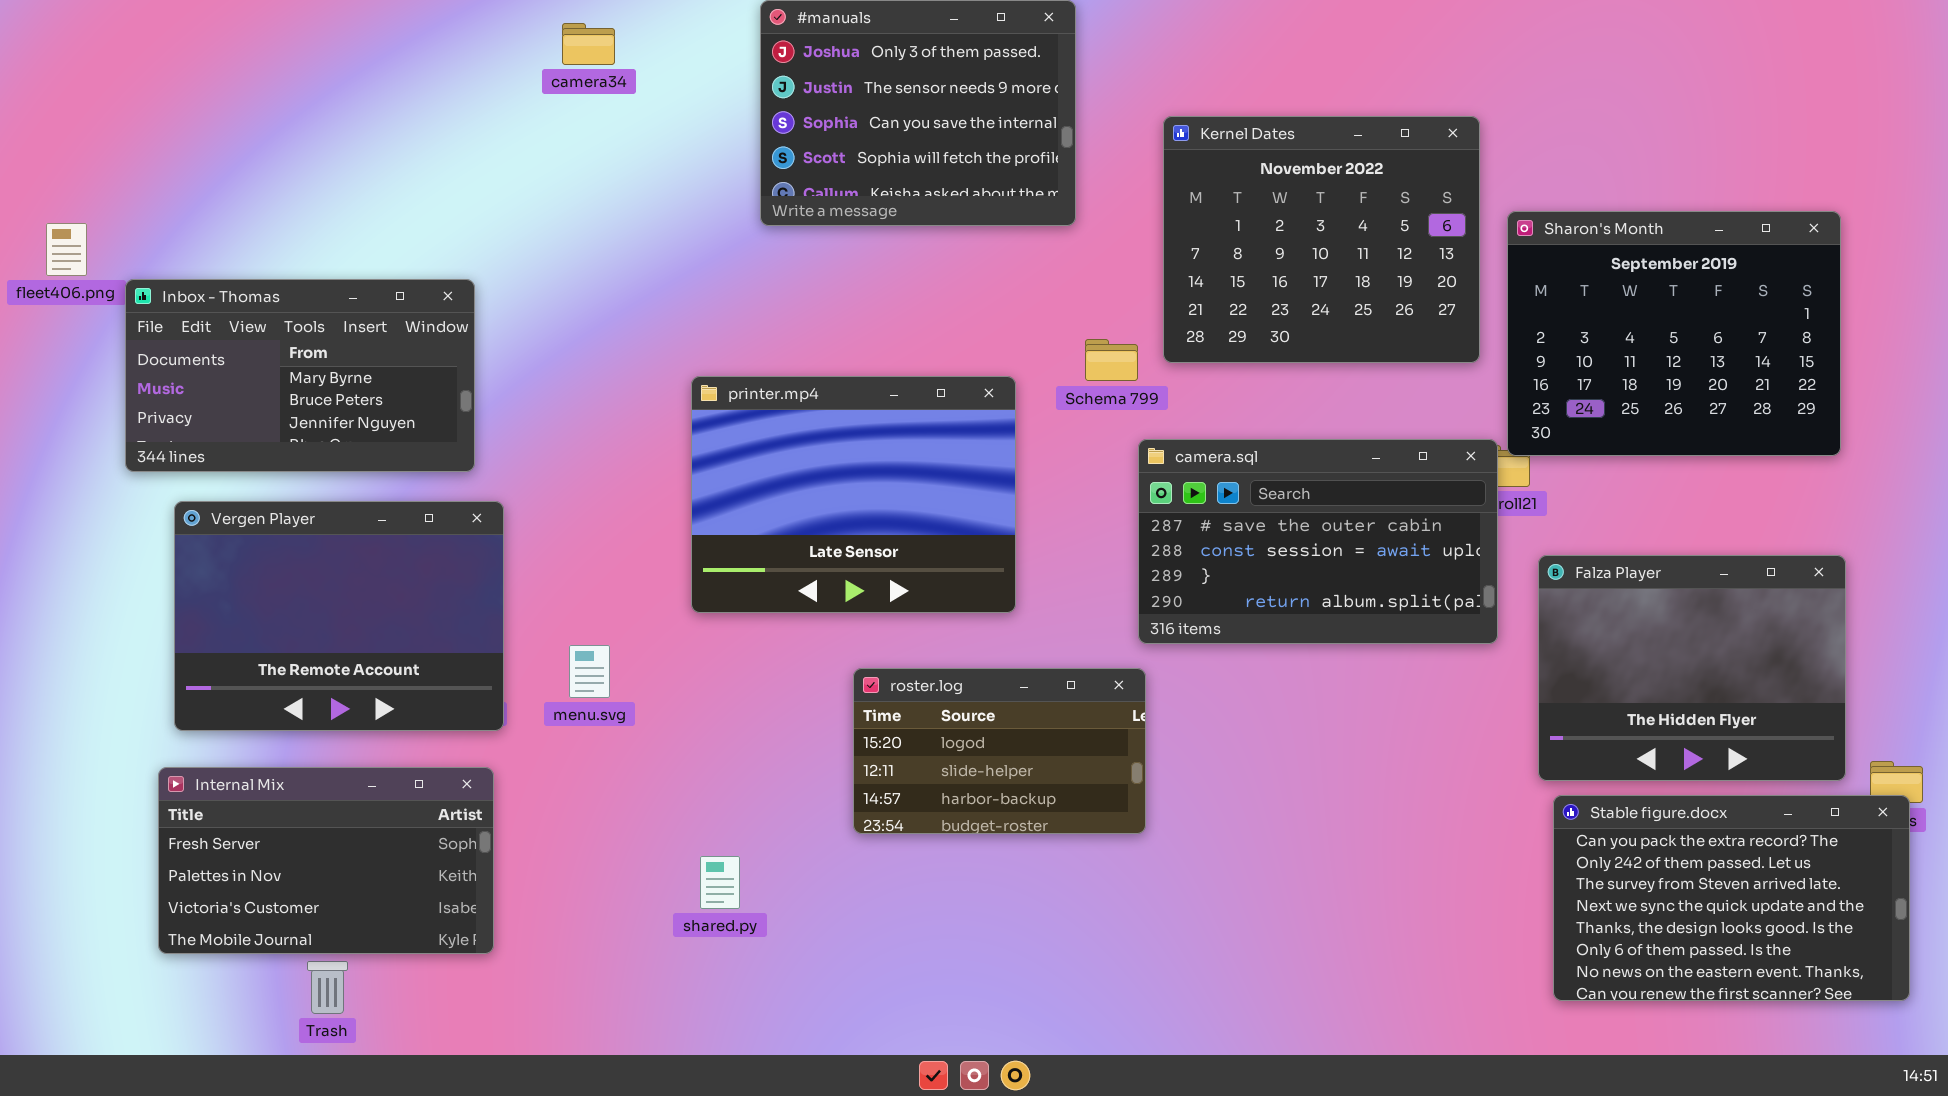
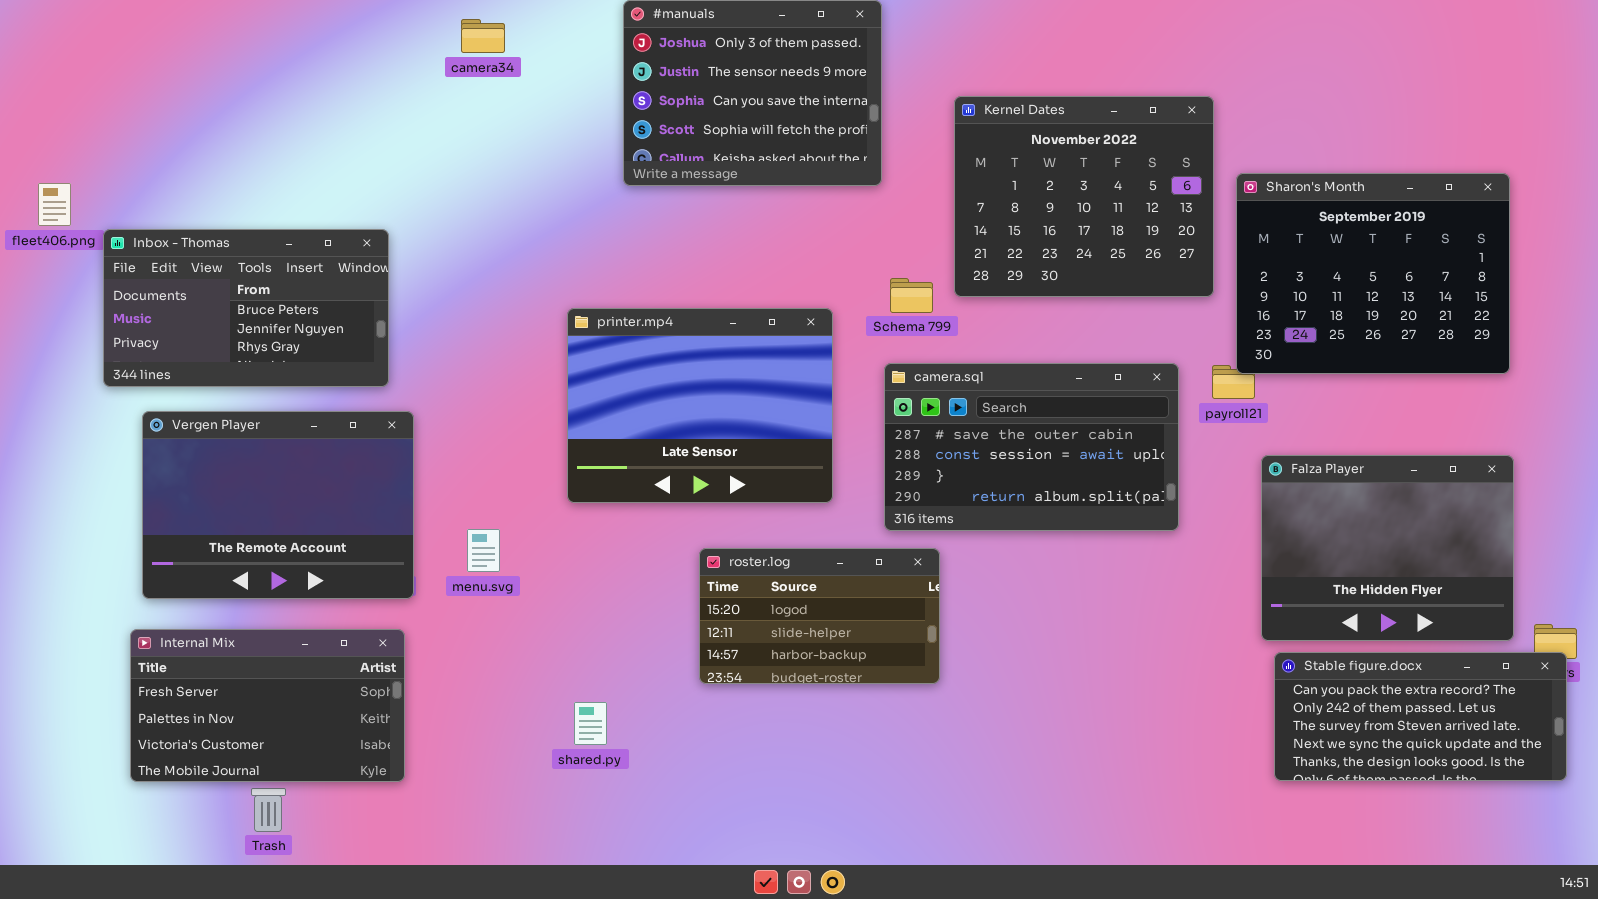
Inbox - Thomas: [125,279,475,472] -> [103,229,389,387], scrolled down 1 row
camera.sql: [1138,439,1498,644] -> [884,363,1179,531], moved
Stable figure.docx: [1553,795,1910,1001] -> [1274,652,1567,781], resized

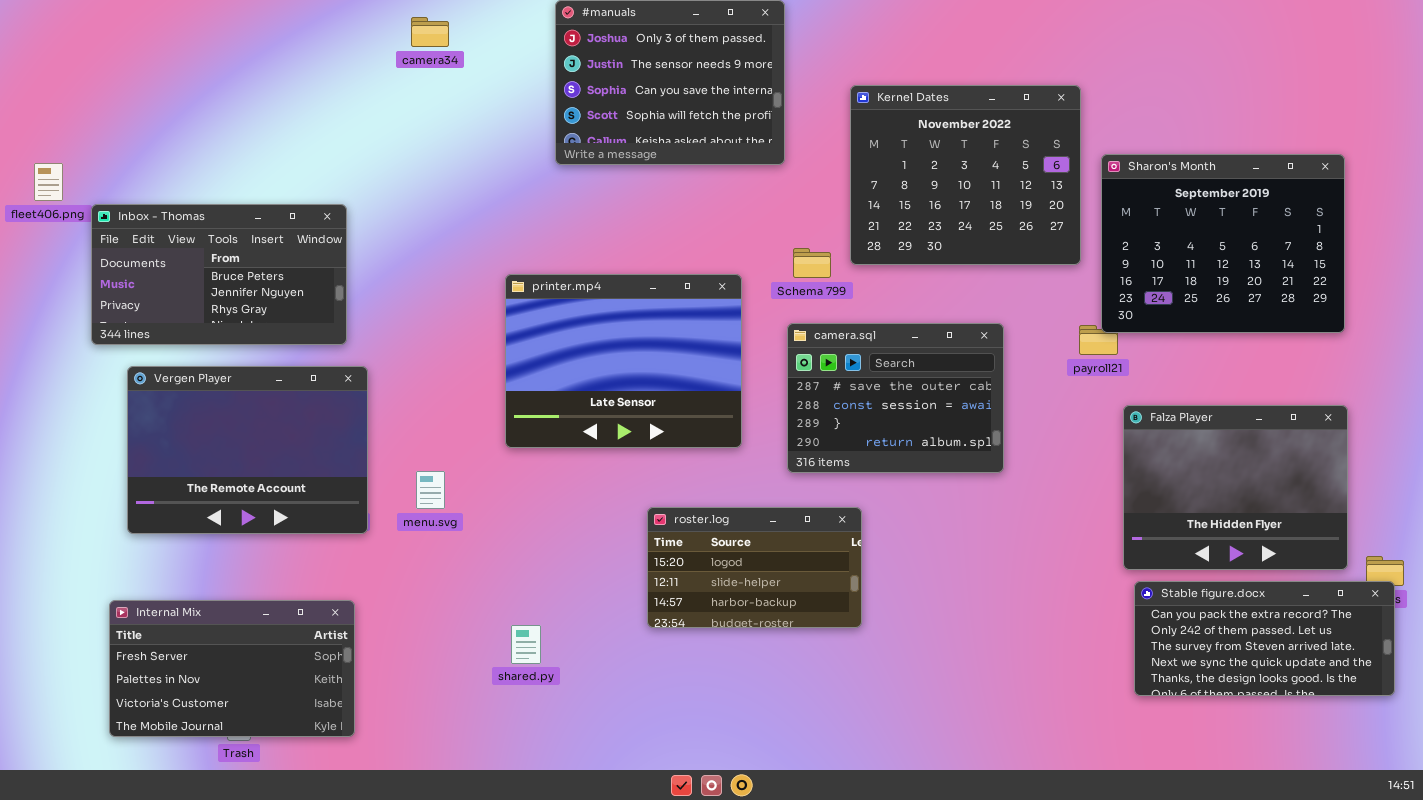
camera.sql: [884,363,1179,531] -> [787,323,1004,473], resized
roster.log: [699,548,940,684] -> [647,507,862,628], moved
Internal Mix: [130,629,405,782] -> [109,600,355,737], moved

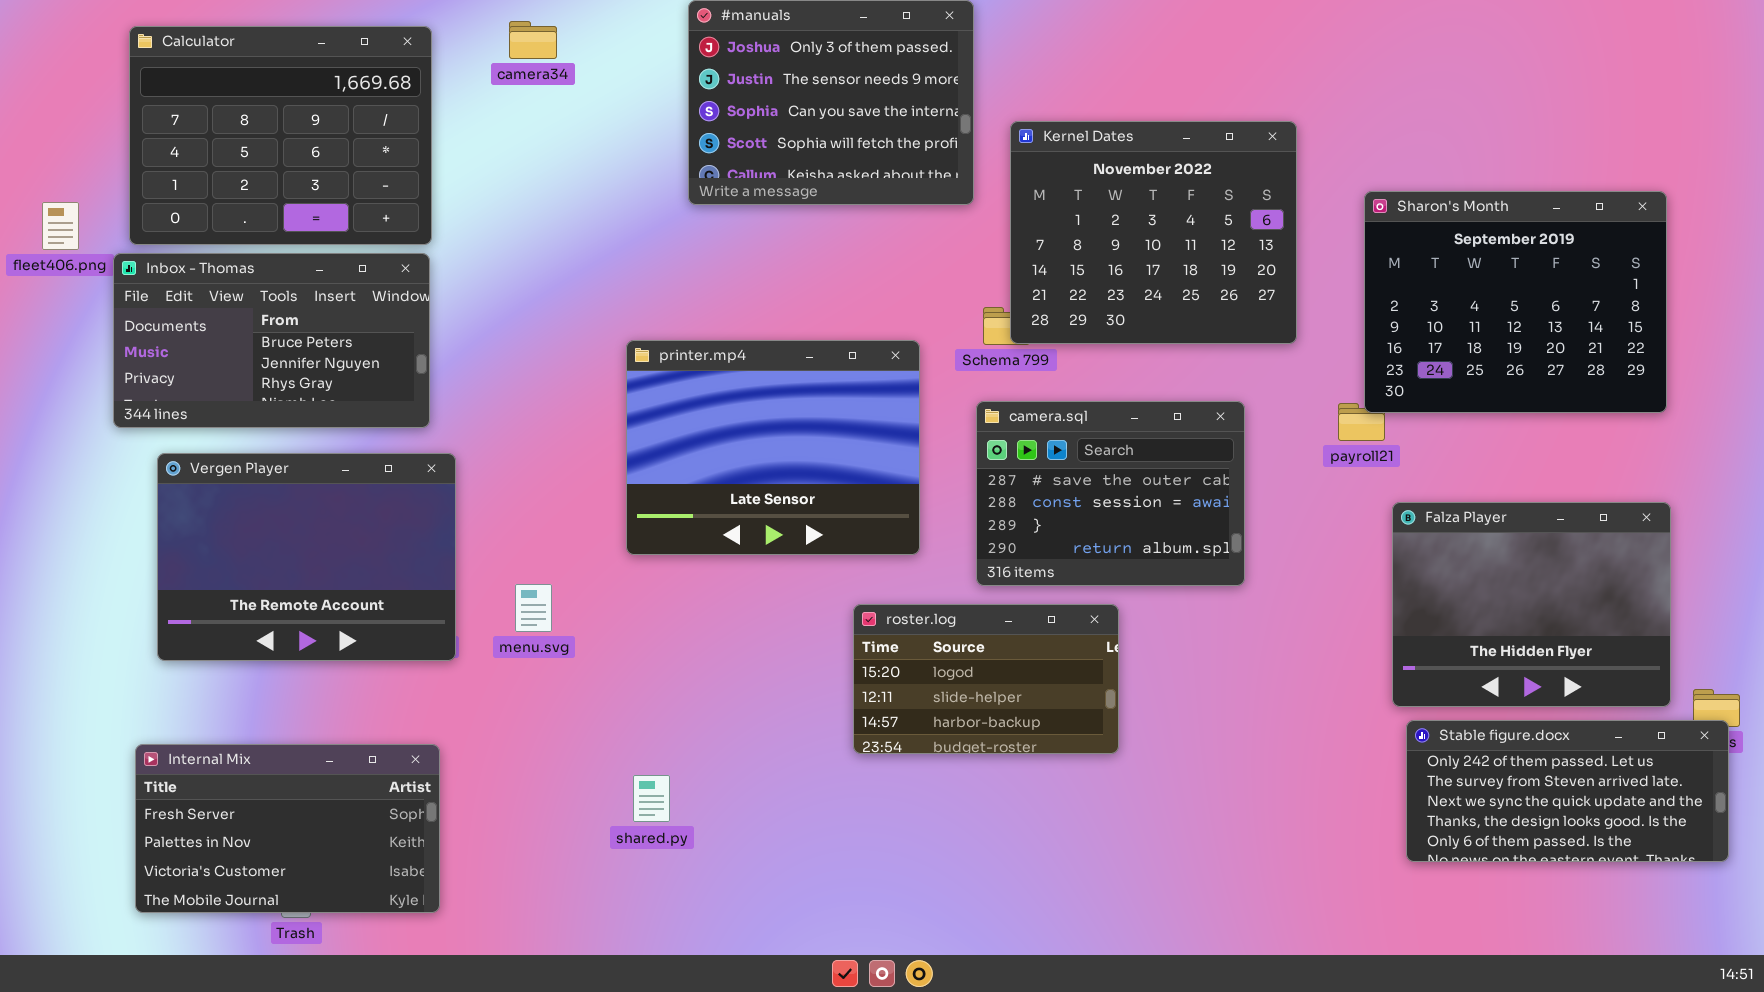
Calculator: none -> [129,26,432,245], opened
Kernel Dates: [850,85,1081,265] -> [1010,121,1297,344], moved
roster.log: [647,507,862,628] -> [853,604,1119,754], moved
Stable figure.docx: [1134,581,1395,696] -> [1406,720,1729,862], scrolled down 1 row

